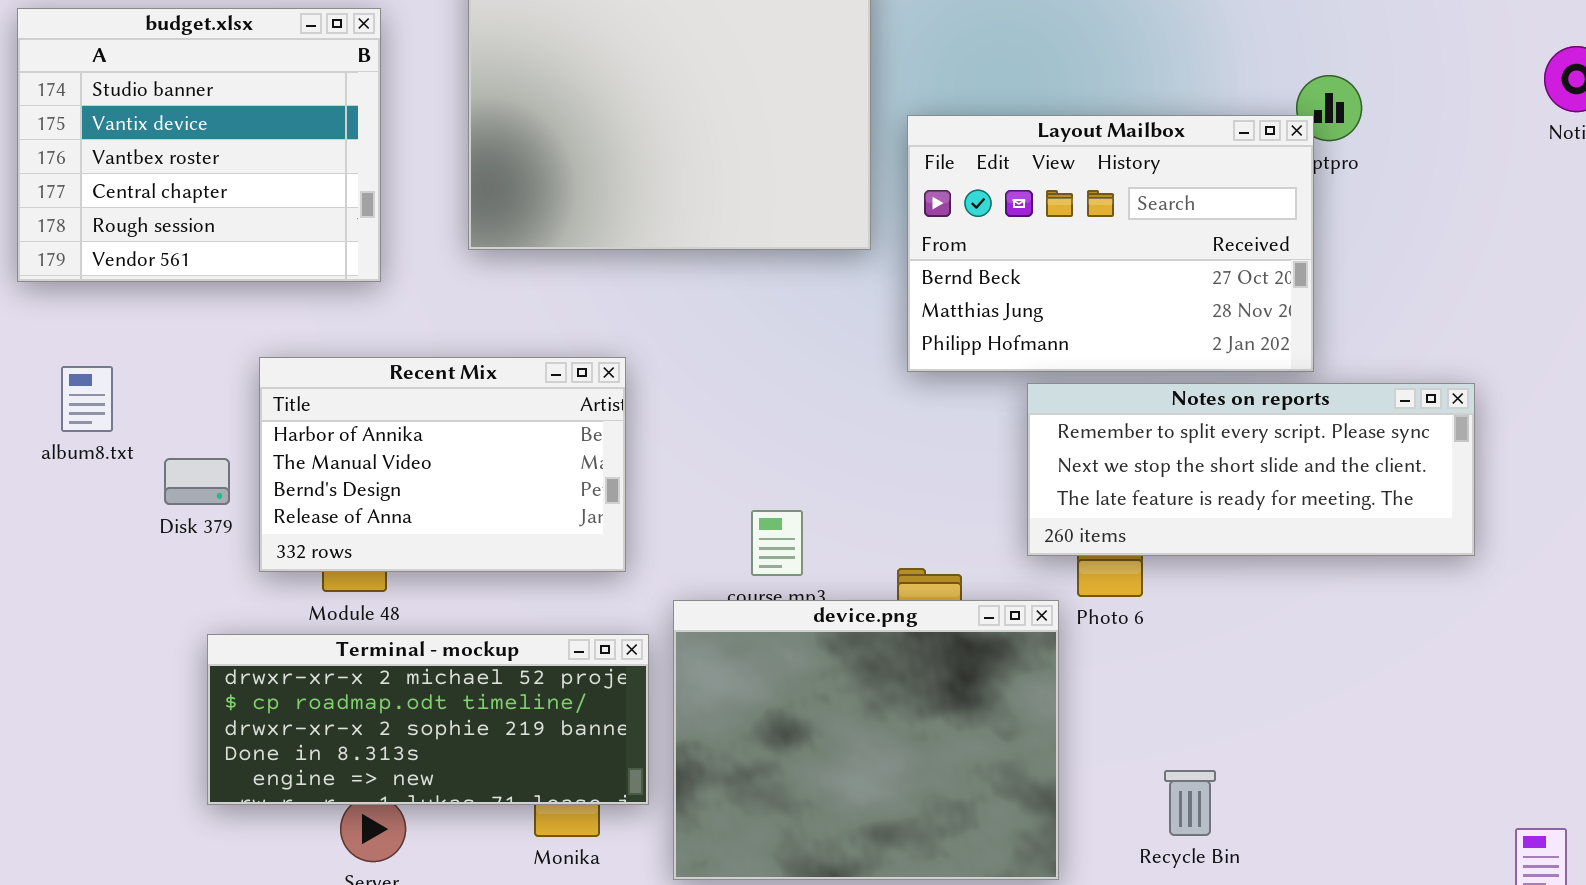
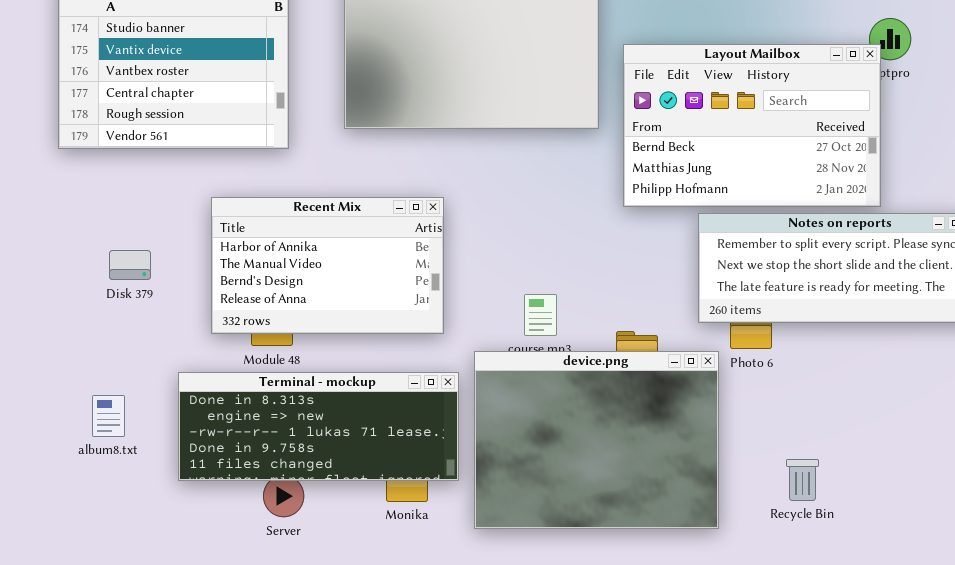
album8.txt: [61,366,113,432] -> [92,395,125,437], moved
Disk 379: [164,458,230,505] -> [109,250,151,280], moved
Terminal - mockup: [207,634,649,805] -> [178,372,459,481], scrolled down 3 rows

